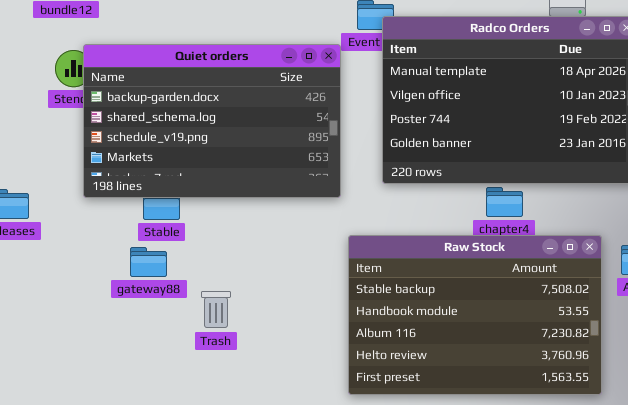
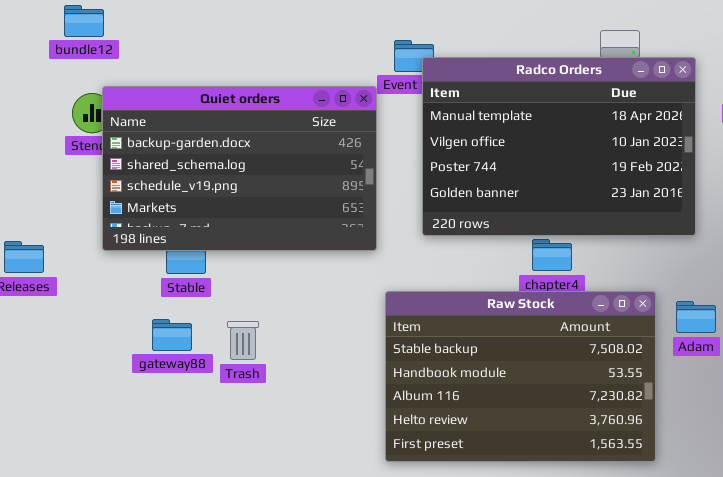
gateway88: [130,247,167,277] -> [152,319,192,351], moved
Trash: [201,291,231,328] -> [227,321,259,360], moved

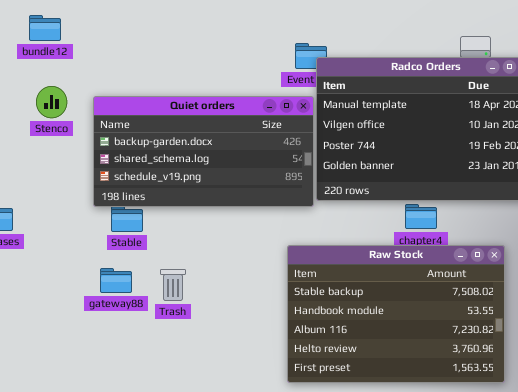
Quiet orders: [102,86,377,251] -> [93,96,314,207], moved, resized

